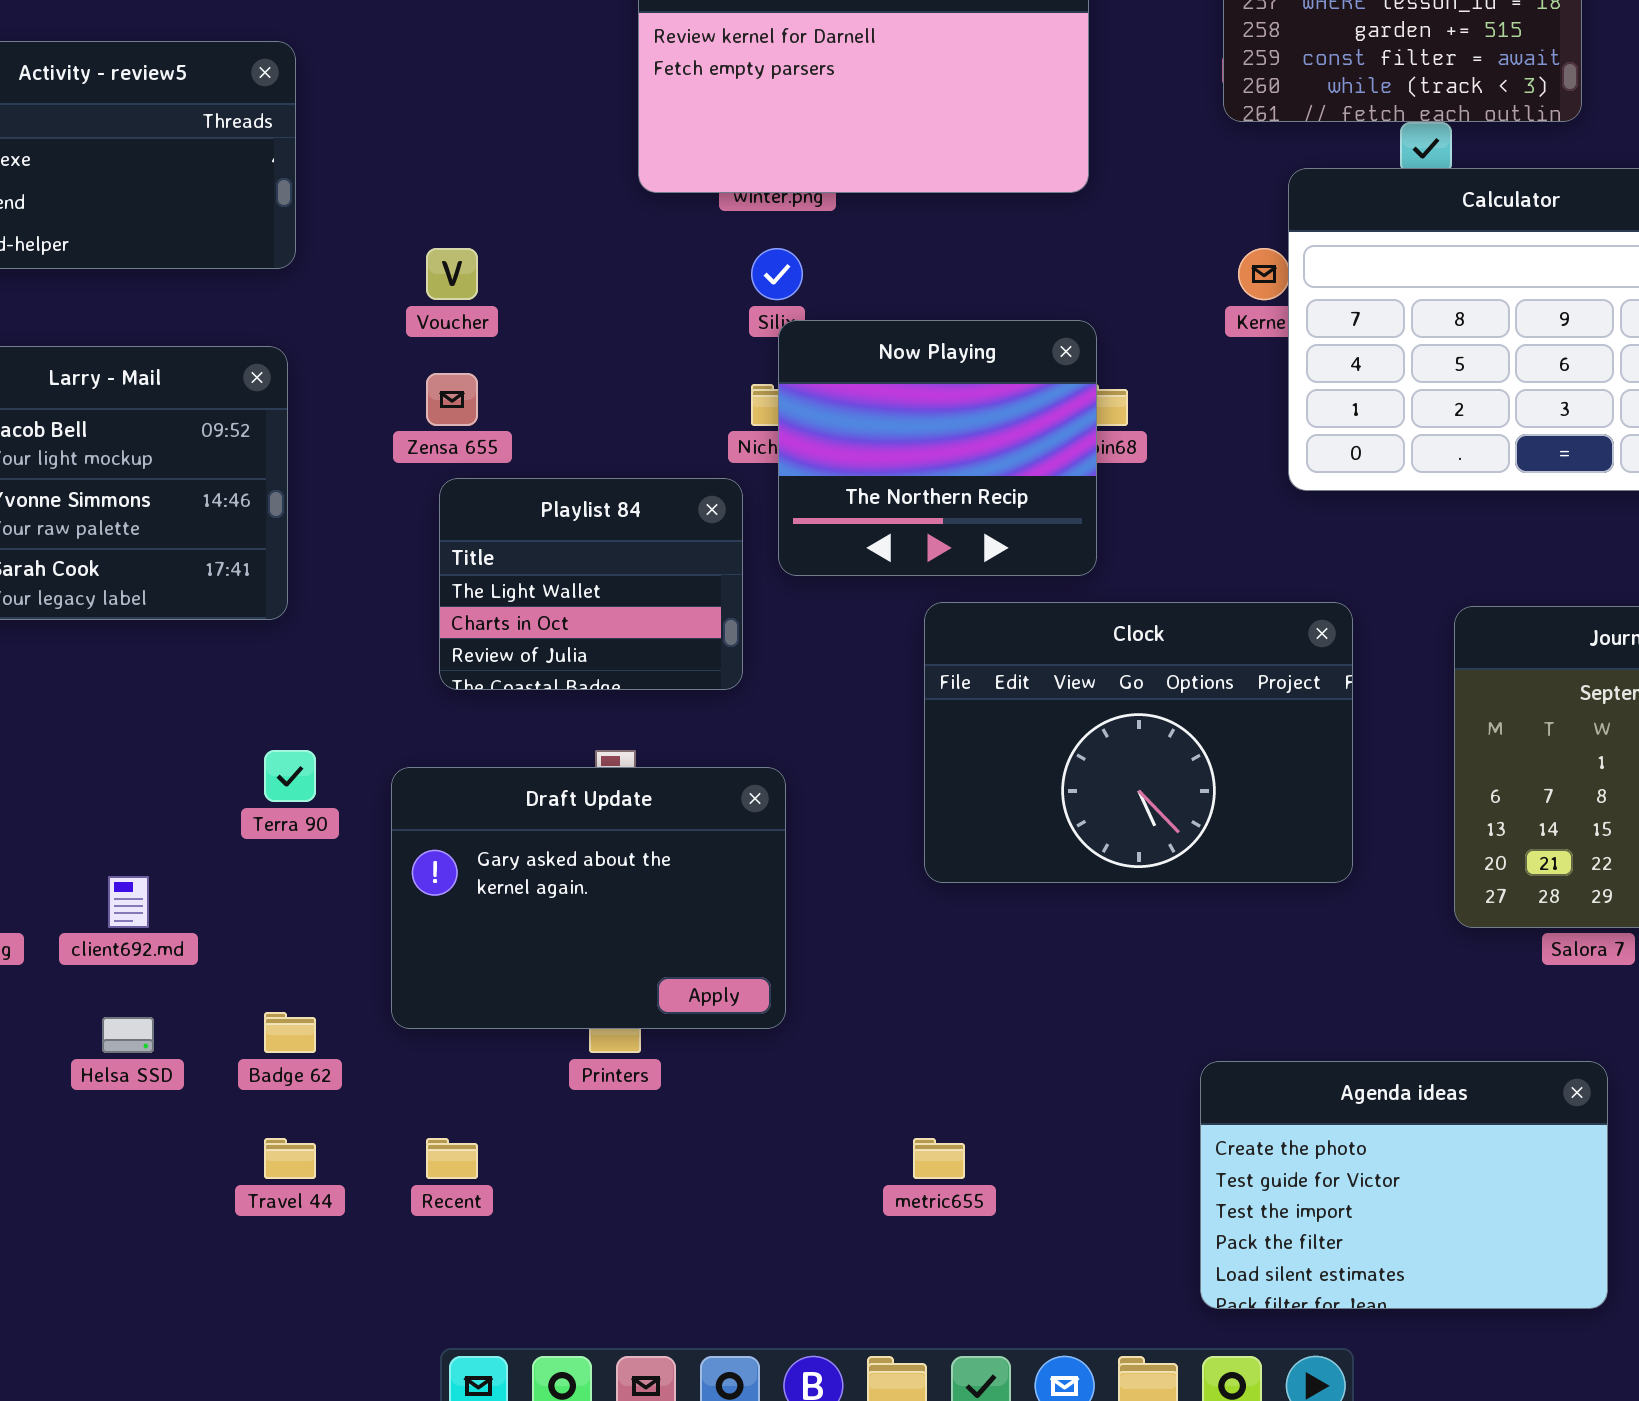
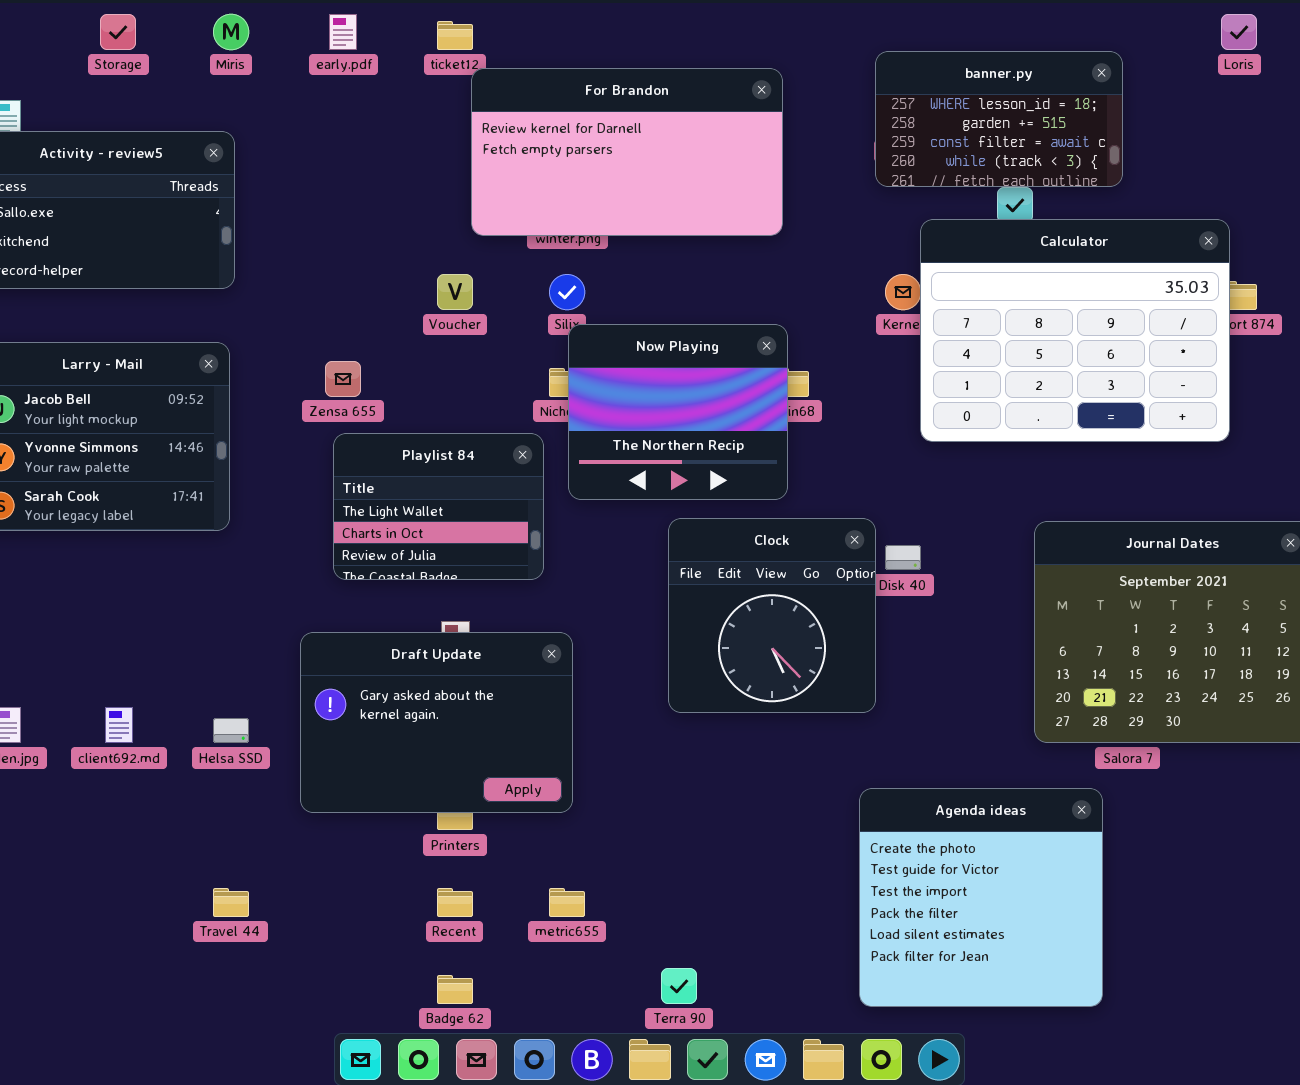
Voucher: [426,248,478,300] -> [437,274,473,310], moved
Clock: [924,602,1353,883] -> [668,518,876,713], resized
Terra 90: [264,750,316,802] -> [661,968,697,1004], moved
Badge 62: [264,1012,316,1053] -> [437,975,473,1004], moved
Helsa SSD: [102,1017,154,1053] -> [213,718,249,743], moved
Agenda ideas: [1200,1061,1608,1309] -> [859,788,1103,1007], resized
Recent: [426,1138,478,1179] -> [437,888,473,917], moved
metric655: [913,1138,965,1179] -> [549,888,585,917], moved

